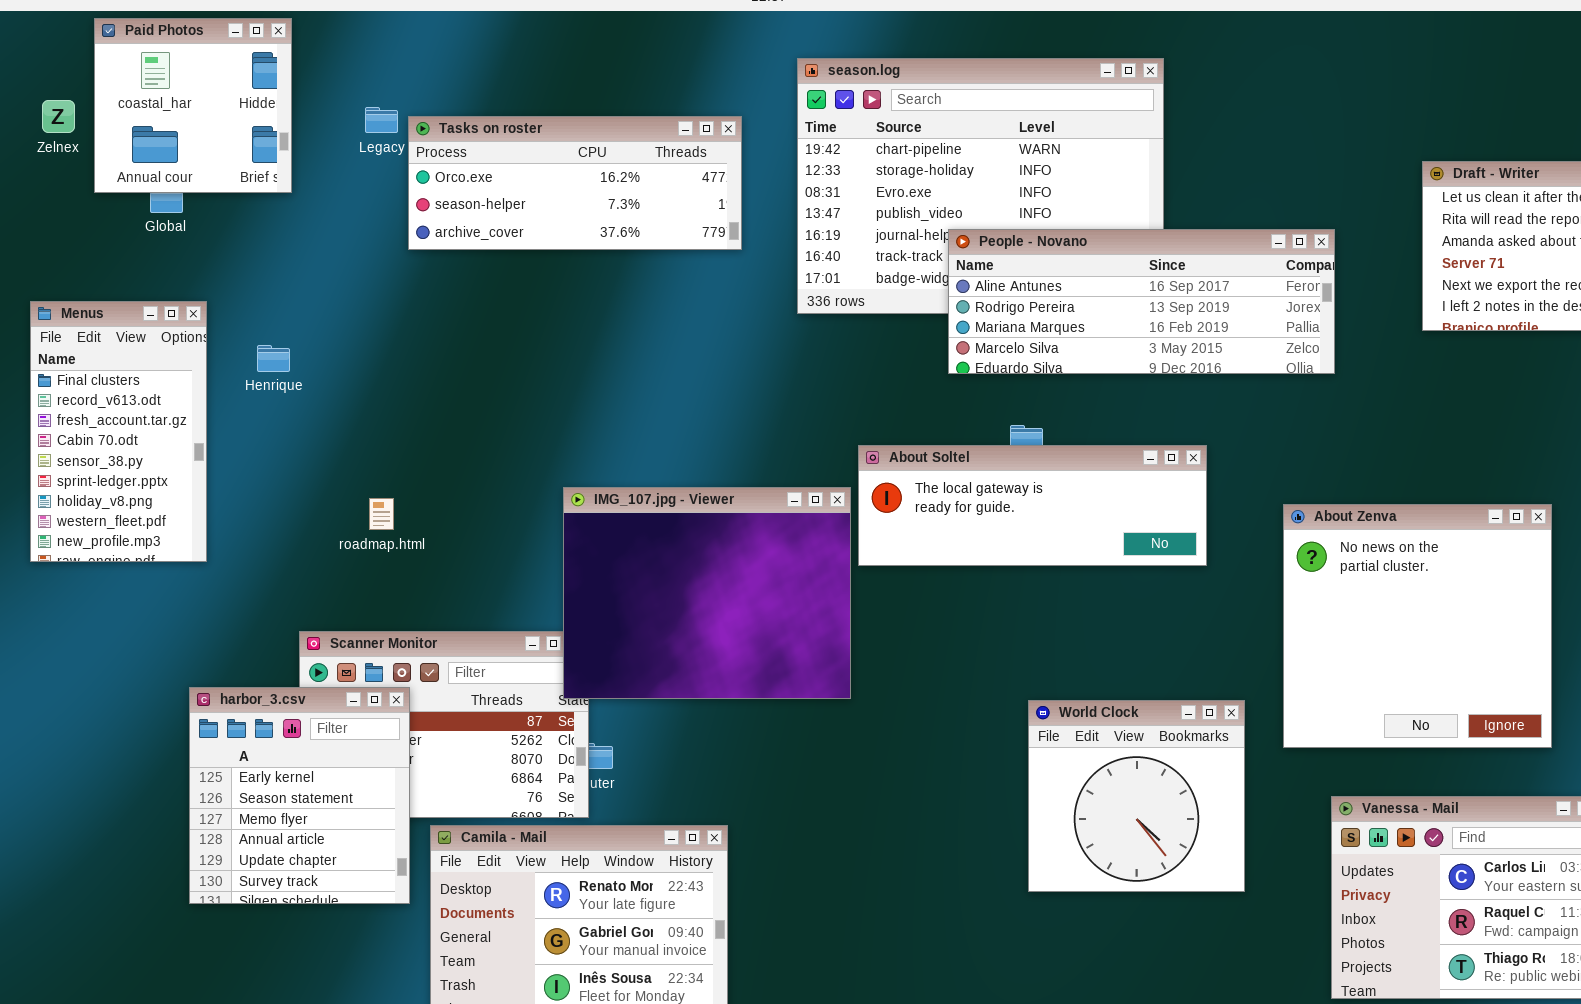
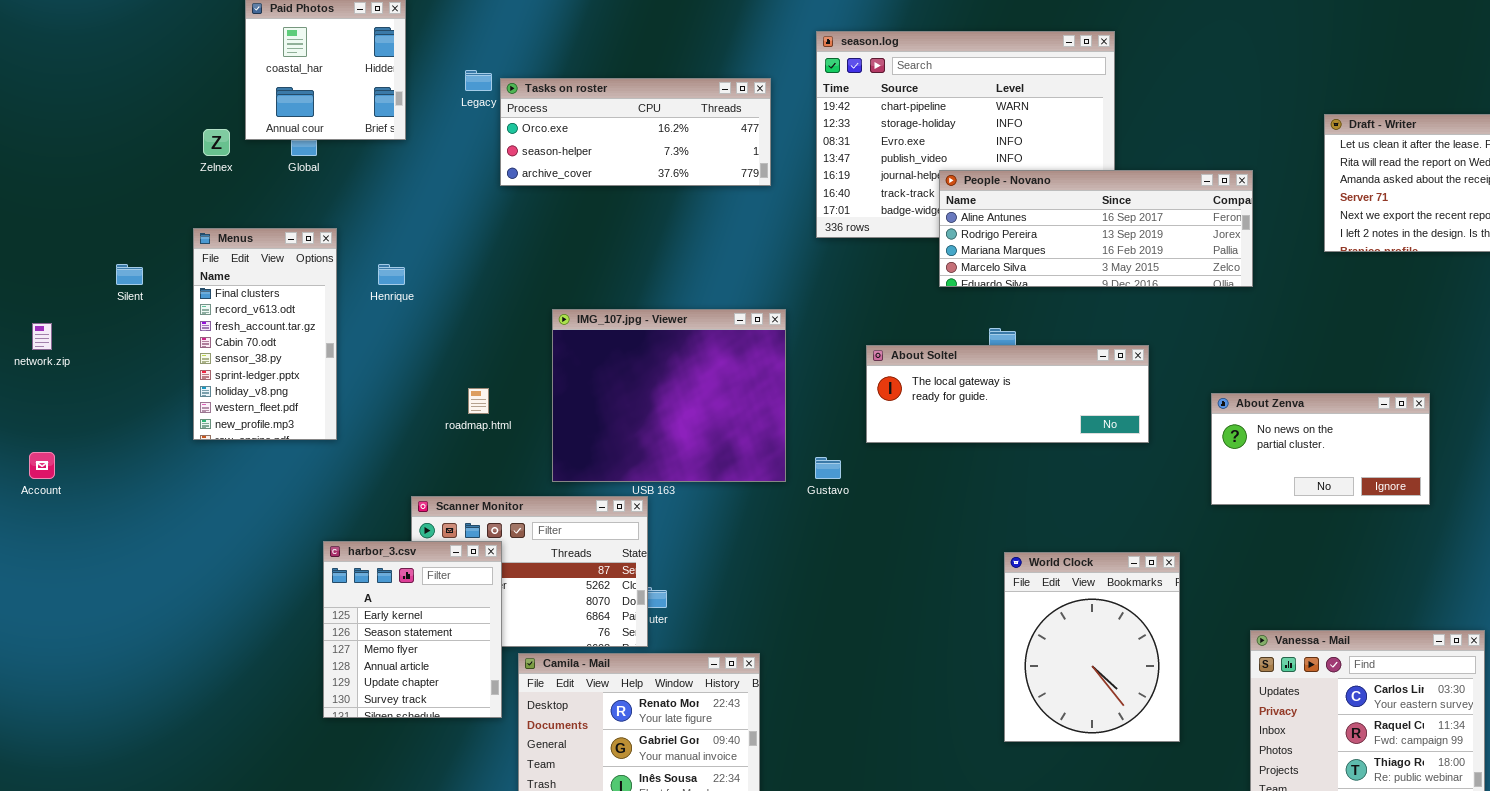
Zelnex: [42,100,75,133] -> [203,129,230,156], moved
IMG_107.jpg - Viewer: [563,487,851,699] -> [552,309,786,482], moved
About Zenva: [1283,504,1552,748] -> [1211,393,1430,505], resized
World Clock: [1028,700,1245,892] -> [1004,552,1180,742], resized

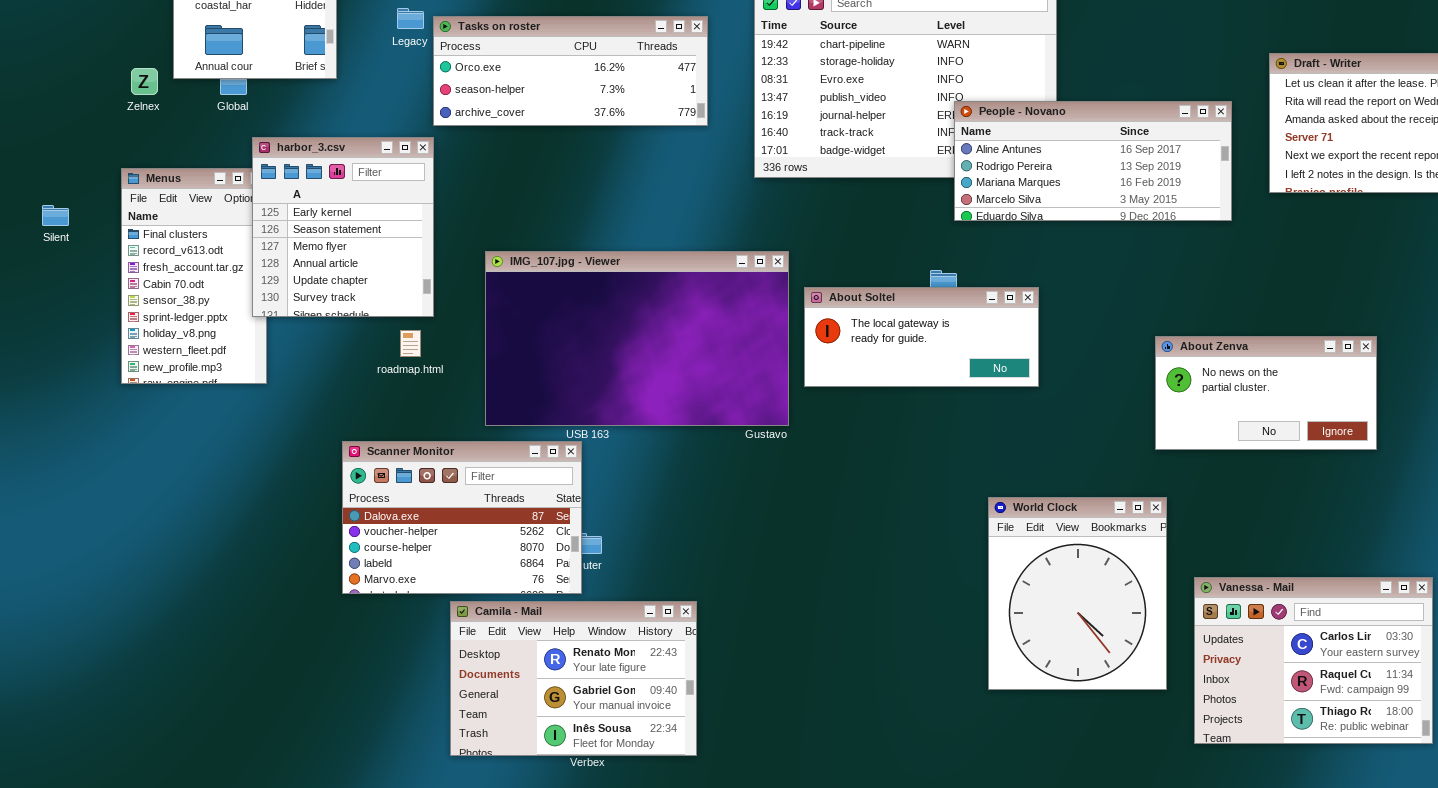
People - Novano: [939,170,1253,287] -> [954,101,1232,221], moved, resized
IMG_107.jpg - Viewer: [552,309,786,482] -> [485,251,789,426], resized
About Soltel: [866,345,1149,443] -> [804,287,1039,387], resized
harbor_3.csv: [323,541,502,718] -> [252,137,434,317], moved
World Clock: [1004,552,1180,742] -> [988,497,1167,690], moved

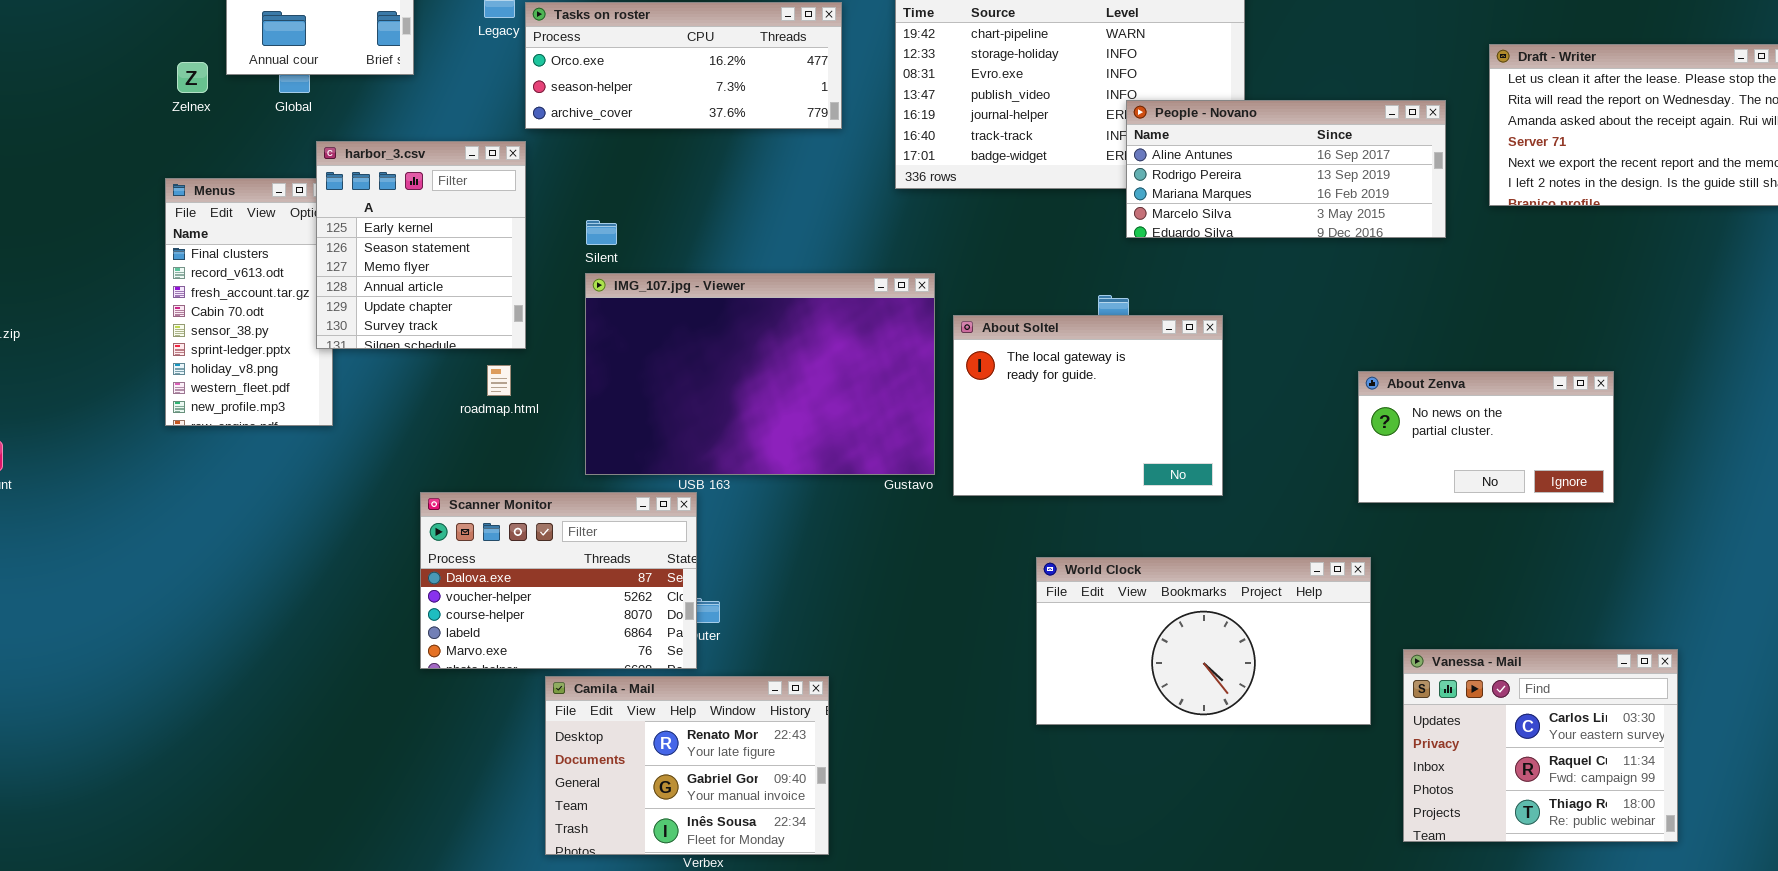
Silent: [42,205,69,226] -> [586,220,617,245], moved
About Soltel: [804,287,1039,387] -> [953,315,1223,496], resized
World Clock: [988,497,1167,690] -> [1036,557,1371,725], resized

